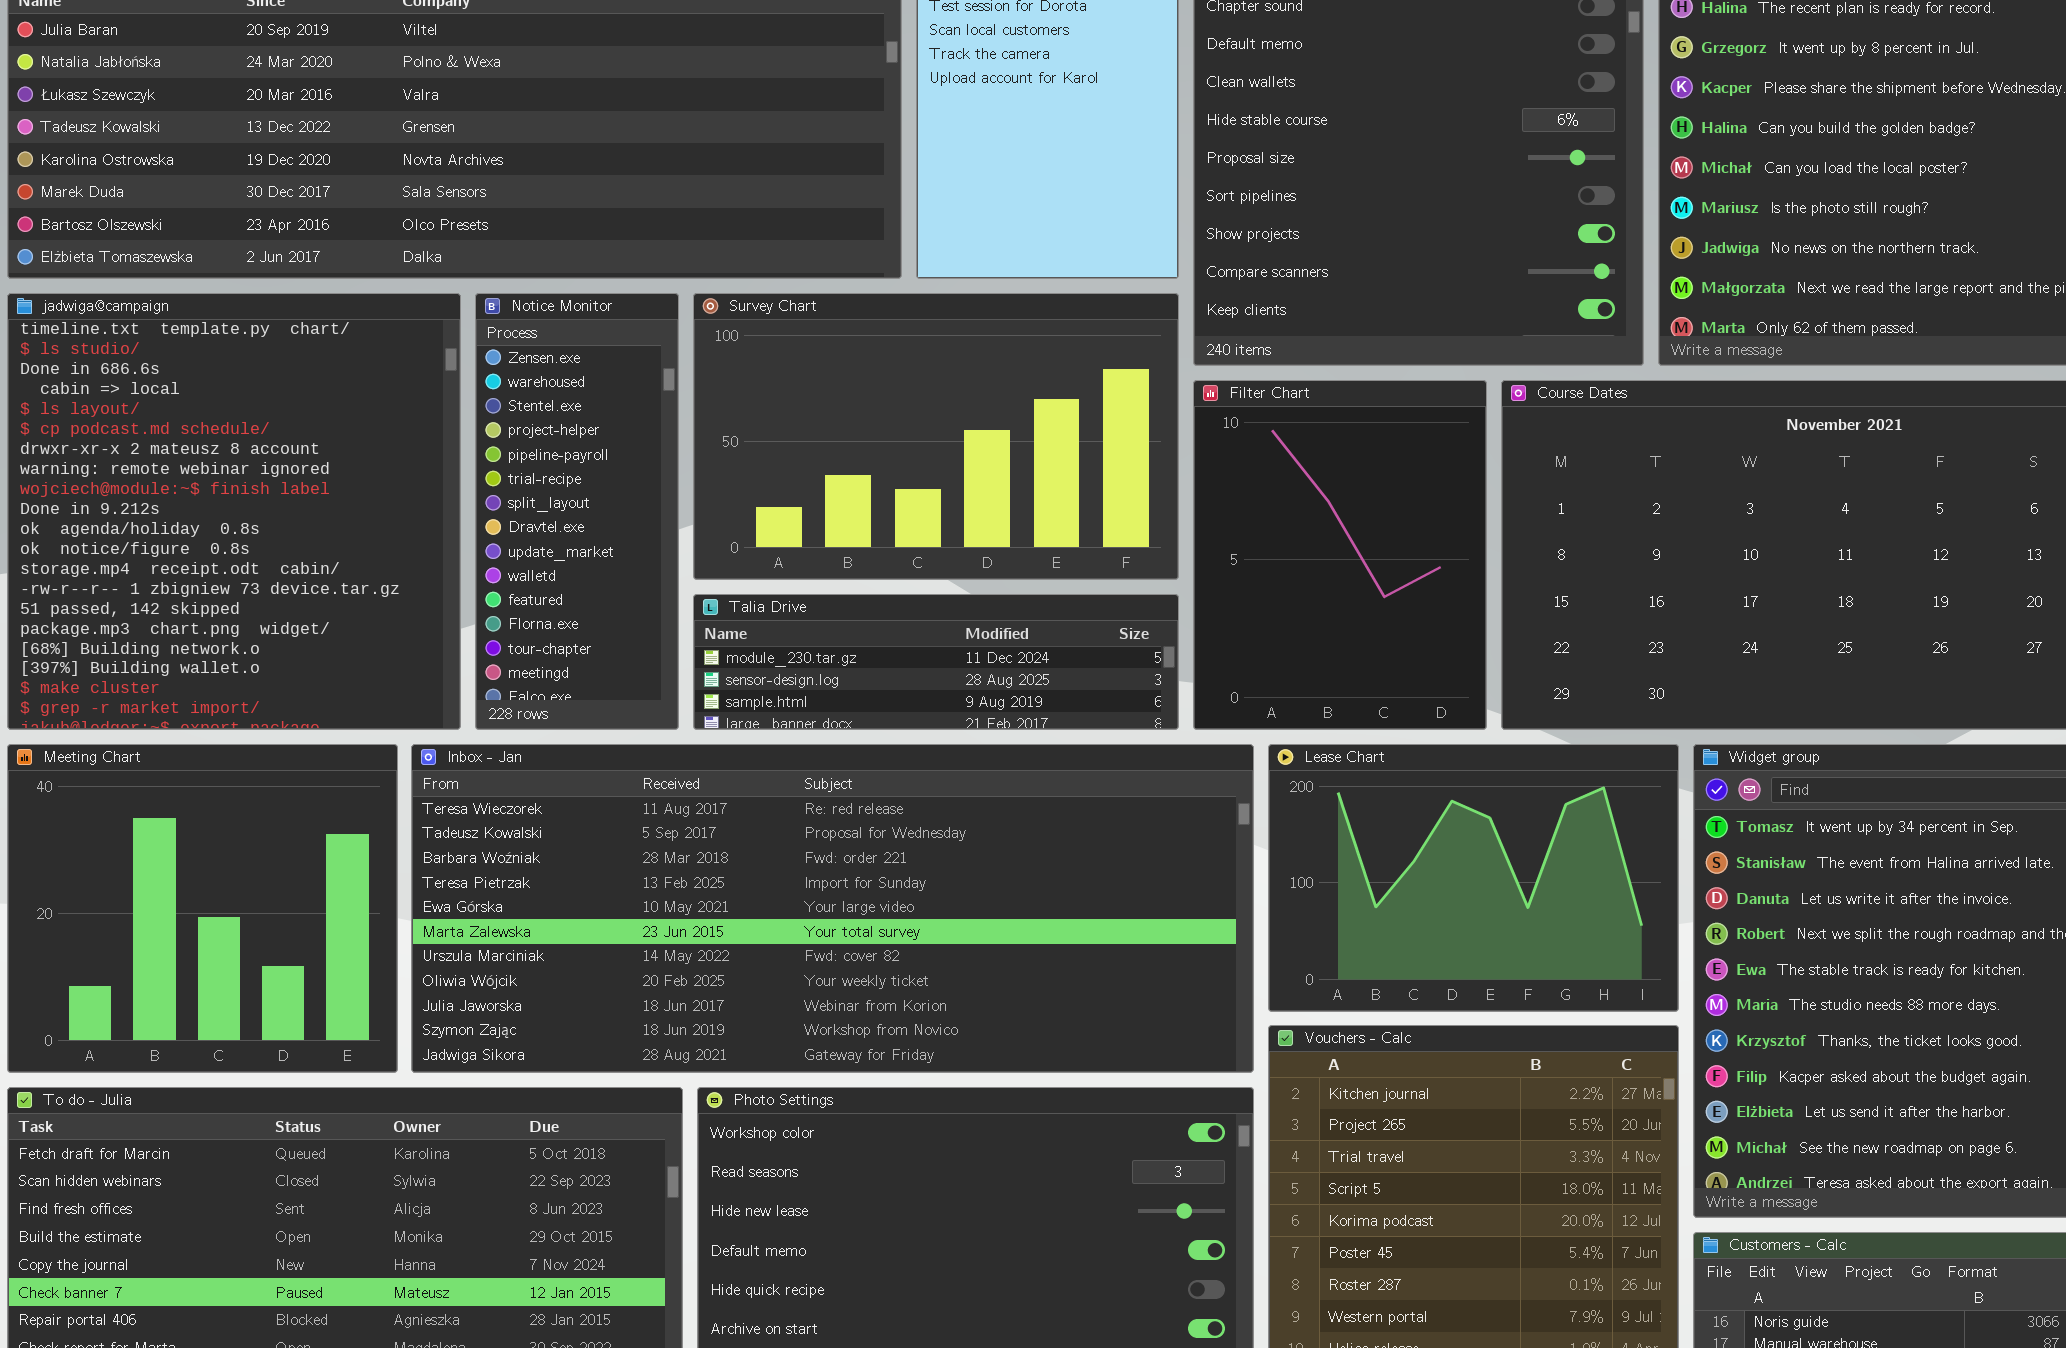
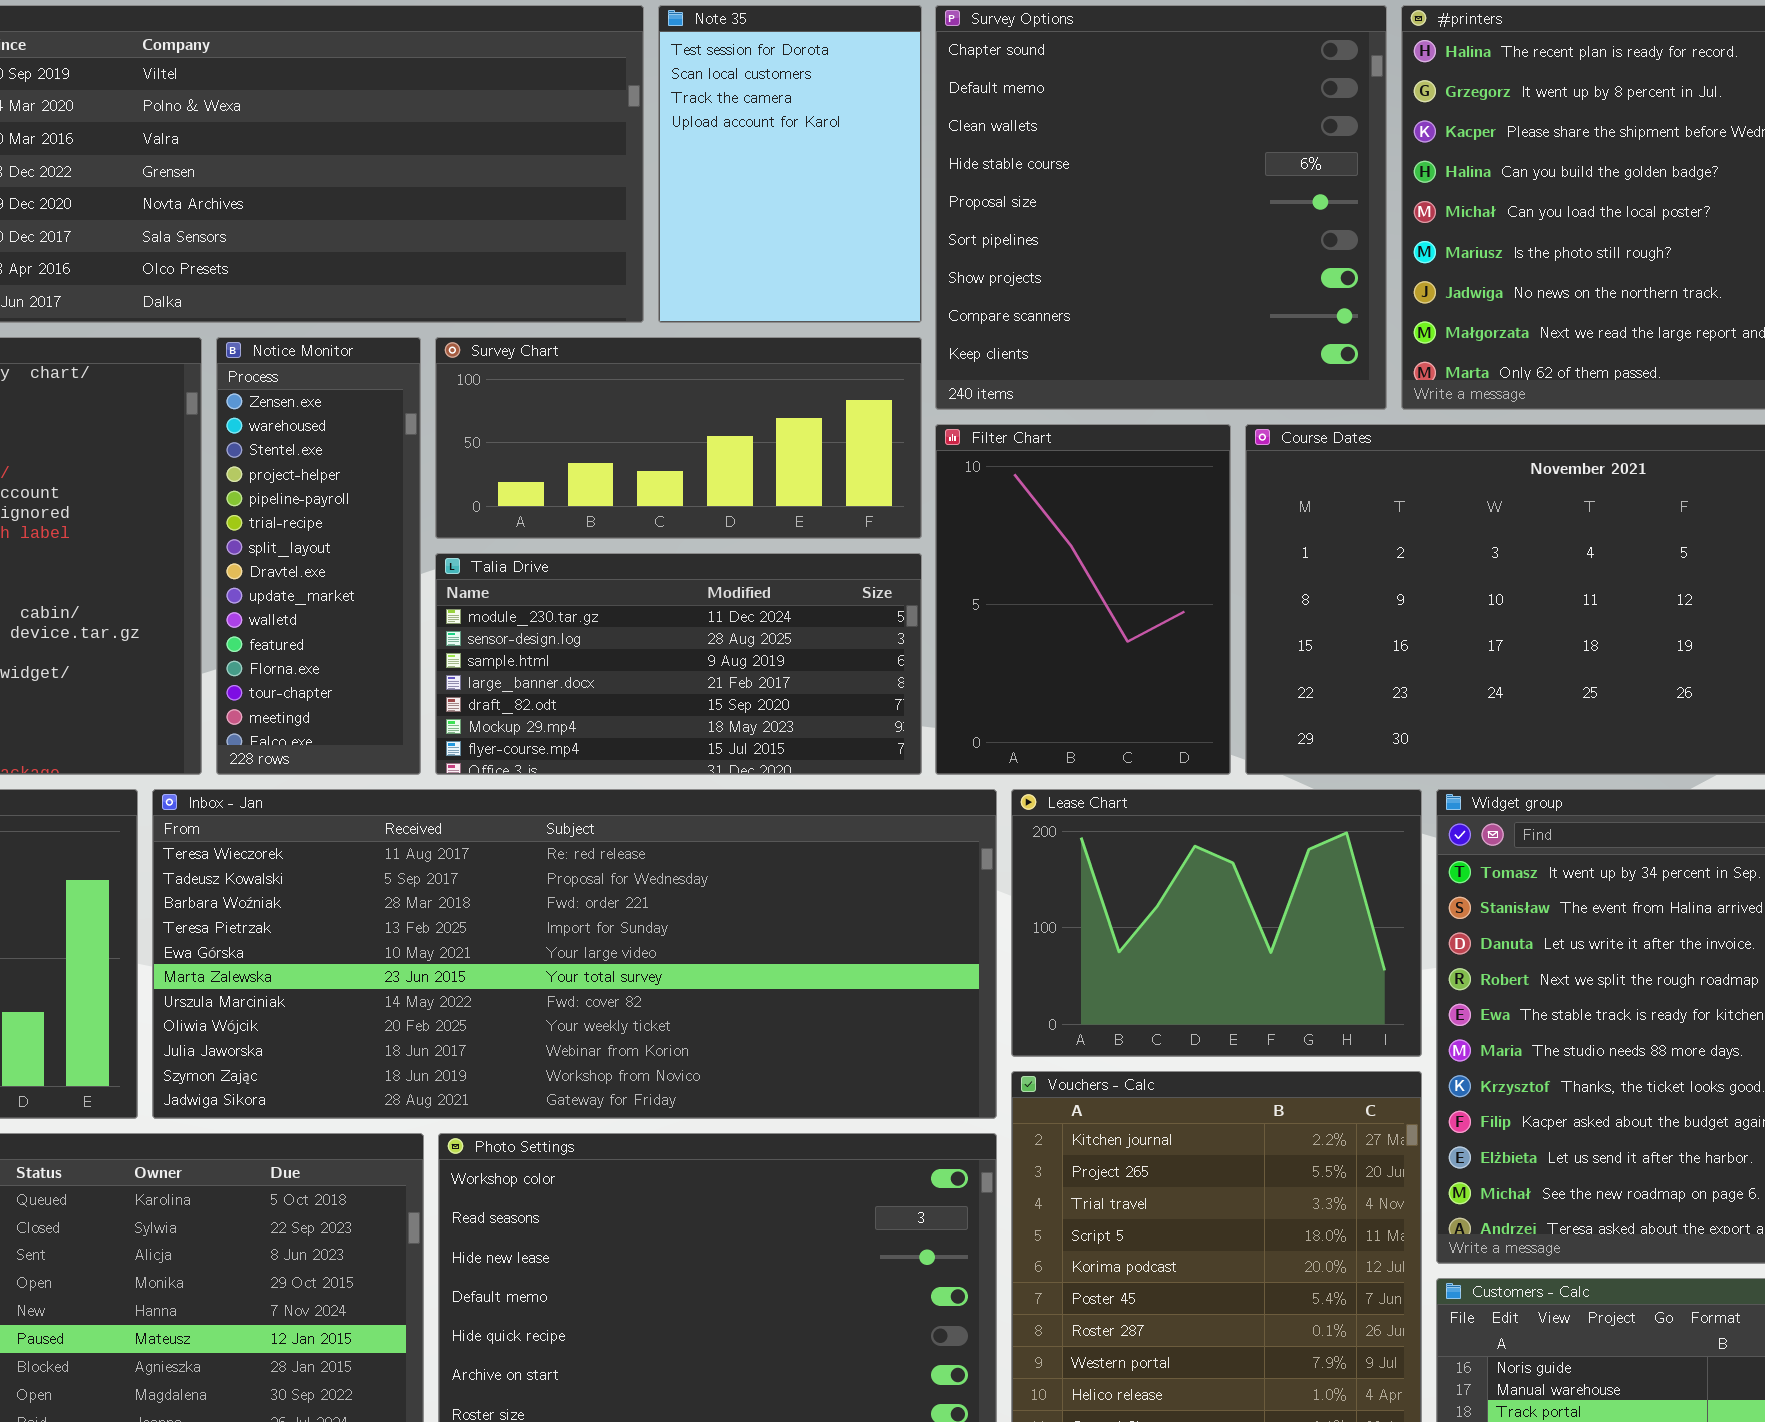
Survey Chart: [693,293,1179,580] -> [435,337,922,539], resized
Talia Drive: [693,594,1179,730] -> [435,553,922,775], resized

